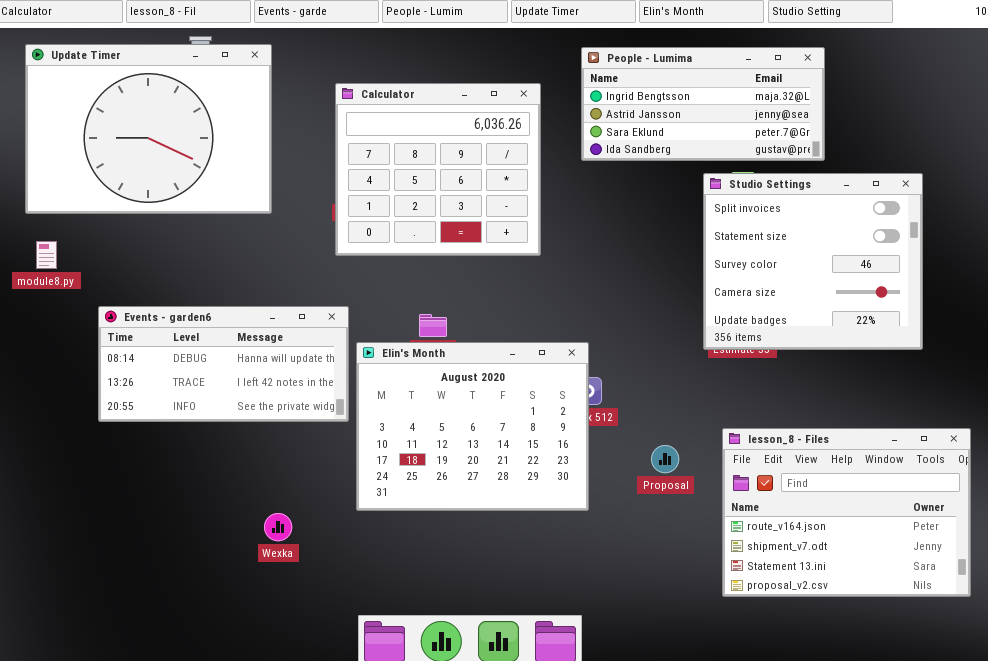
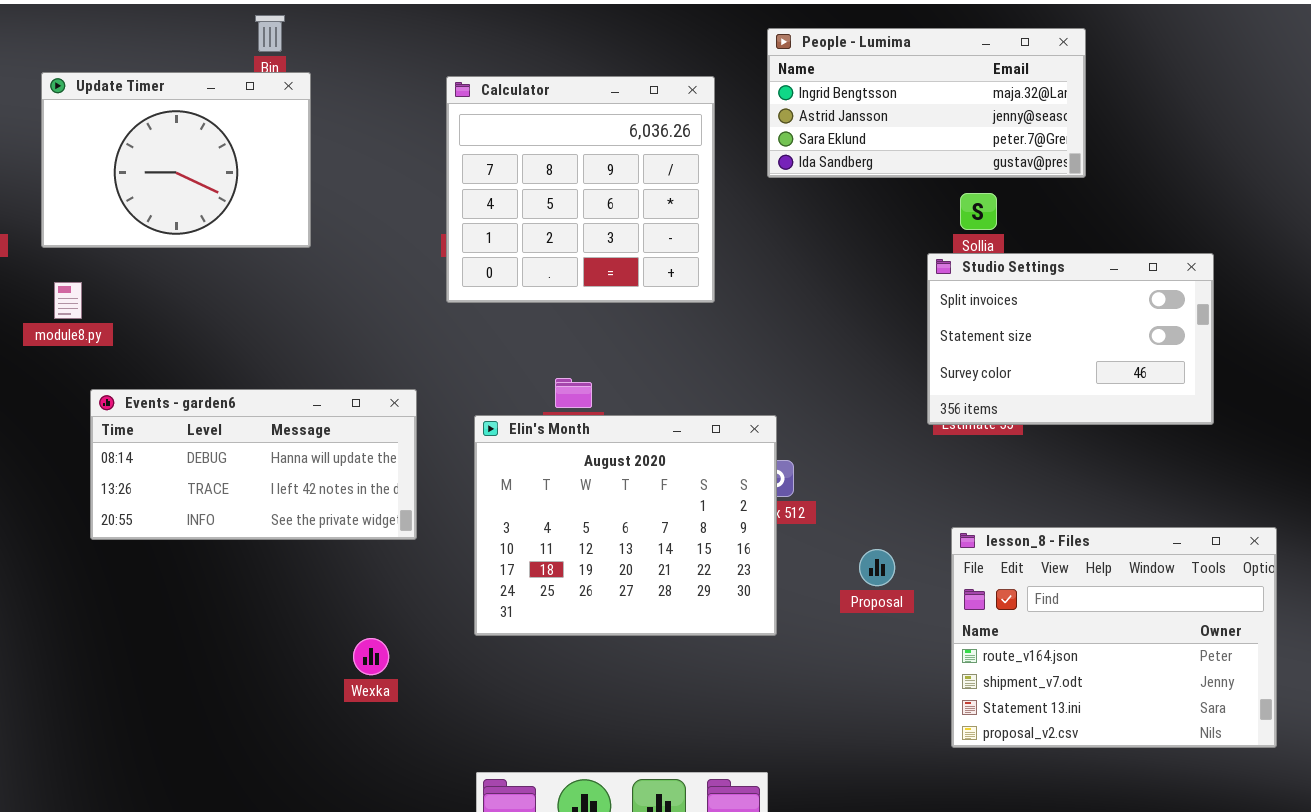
Update Timer: [25,44,272,214] -> [41,72,311,248], resized
Studio Settings: [703,173,923,350] -> [927,253,1214,425], resized
Events - garden6: [98,306,349,422] -> [90,389,417,540], moved

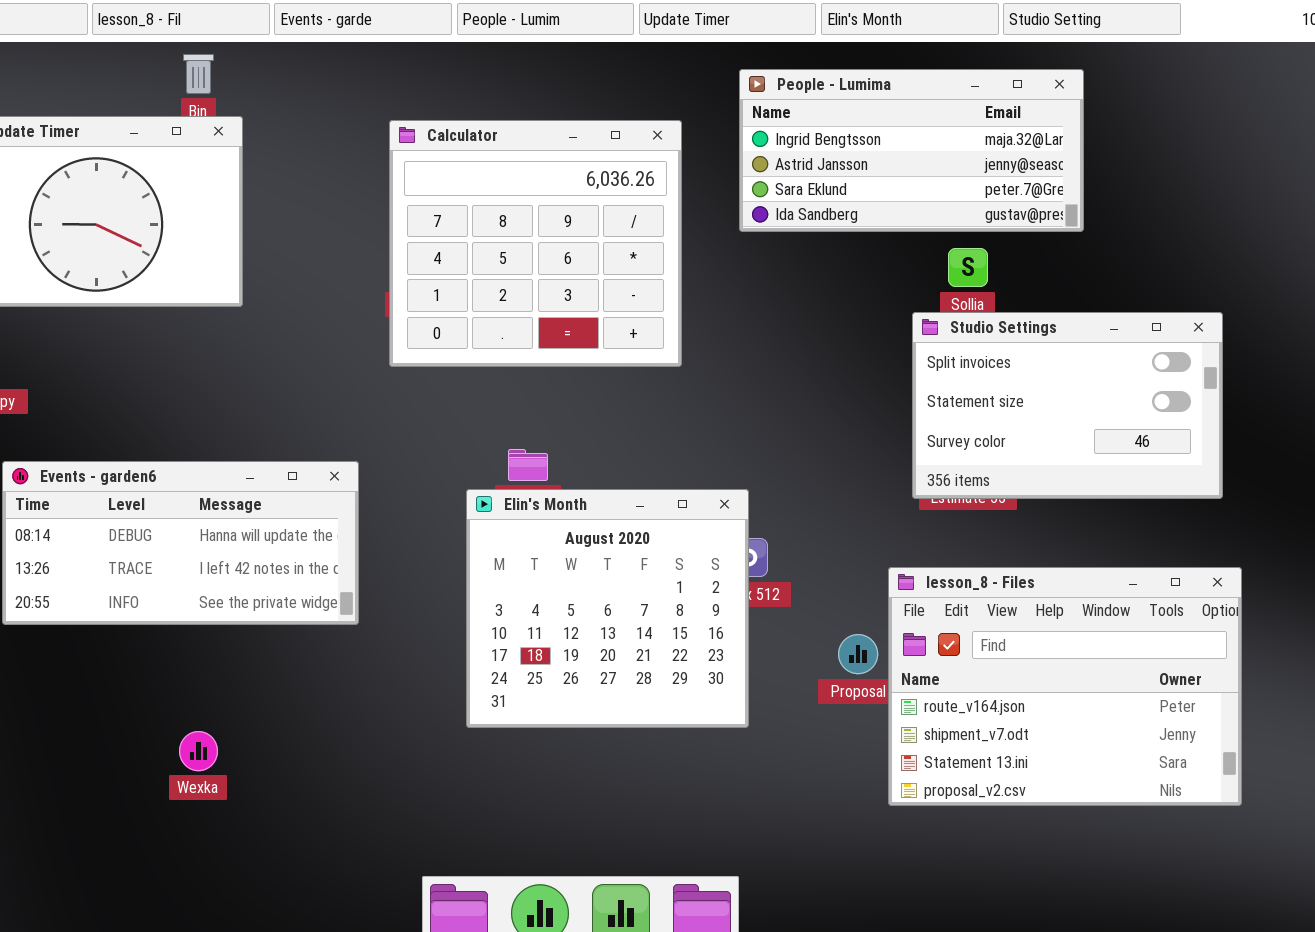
Elin's Month: [474,415,777,636] -> [466,489,749,728], resized
lesson_8 - Files: [951,527,1277,748] -> [888,567,1242,806], moved
Wexka: [353,638,389,675] -> [179,731,218,771], moved

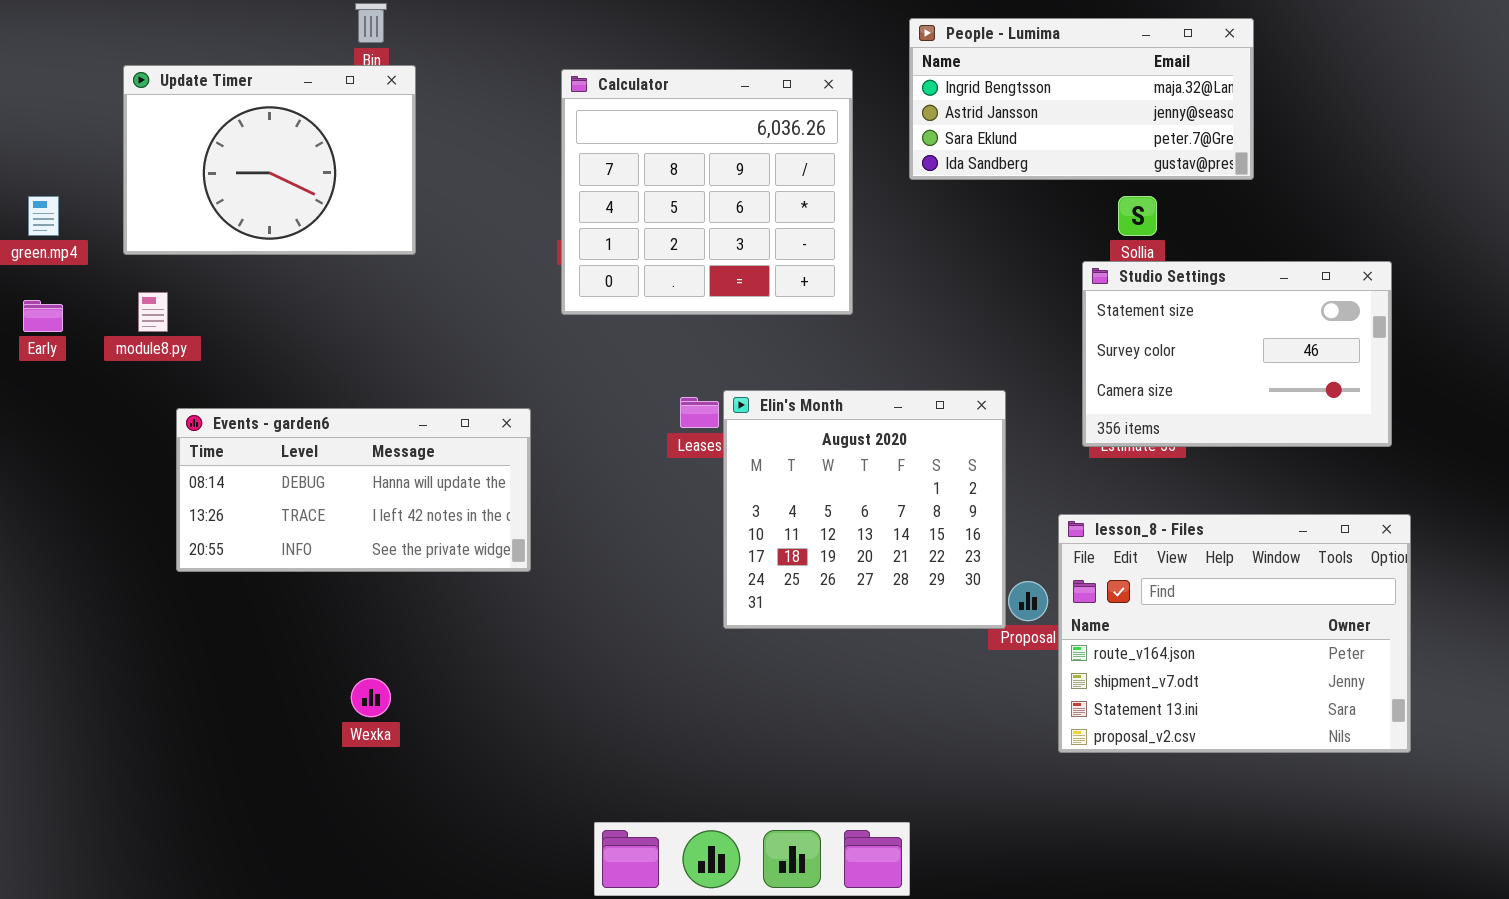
Studio Settings: [912,312,1223,499] -> [1082,261,1392,447], scrolled down 1 row
Elin's Month: [466,489,749,728] -> [723,390,1006,629], moved

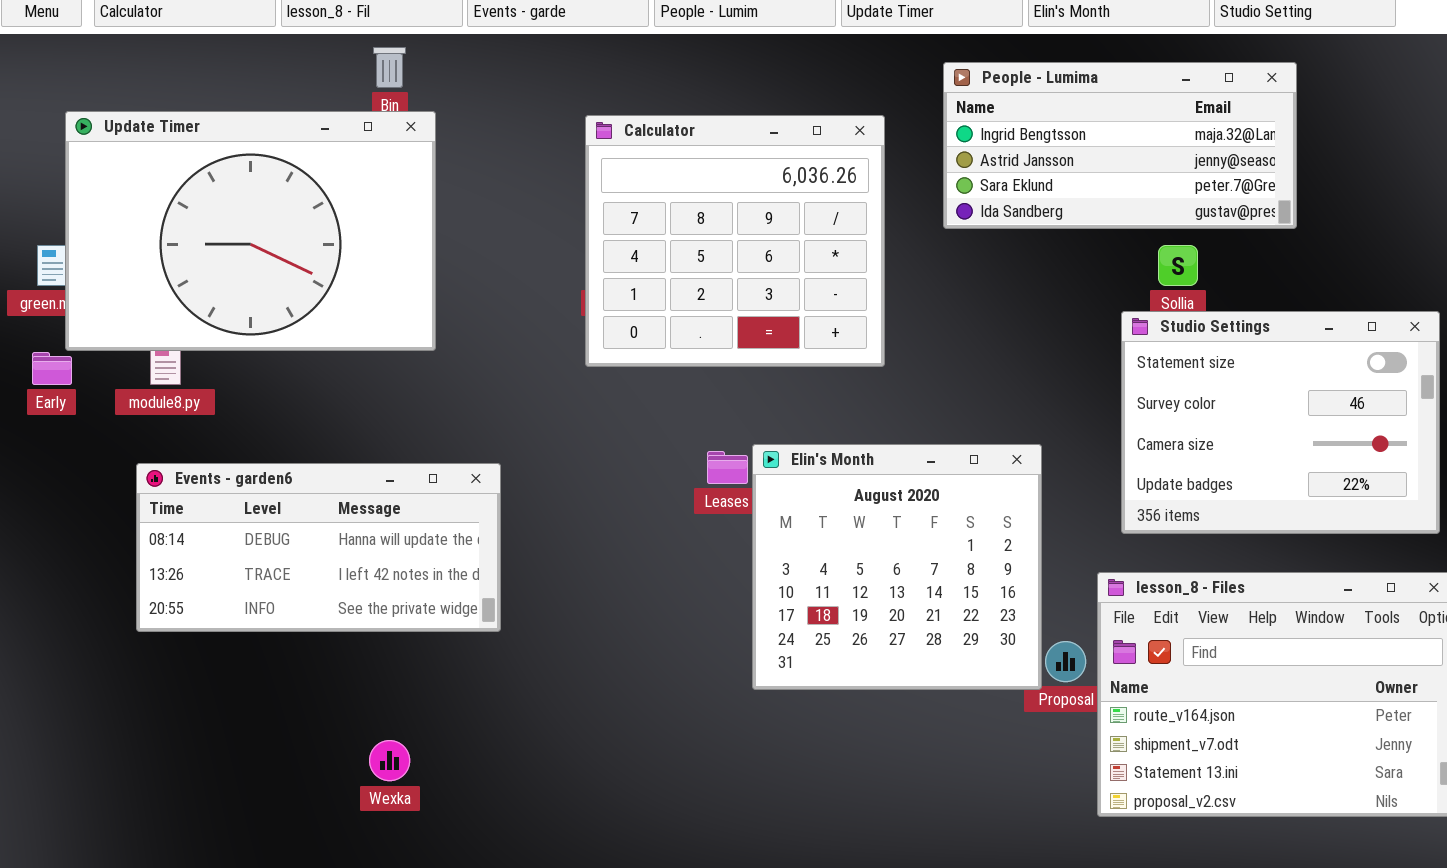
Update Timer: [123,65,416,255] -> [65,111,436,351], resized
Studio Settings: [1082,261,1392,447] -> [1121,311,1440,534], resized
Events - garden6: [176,408,531,572] -> [136,463,501,632], moved

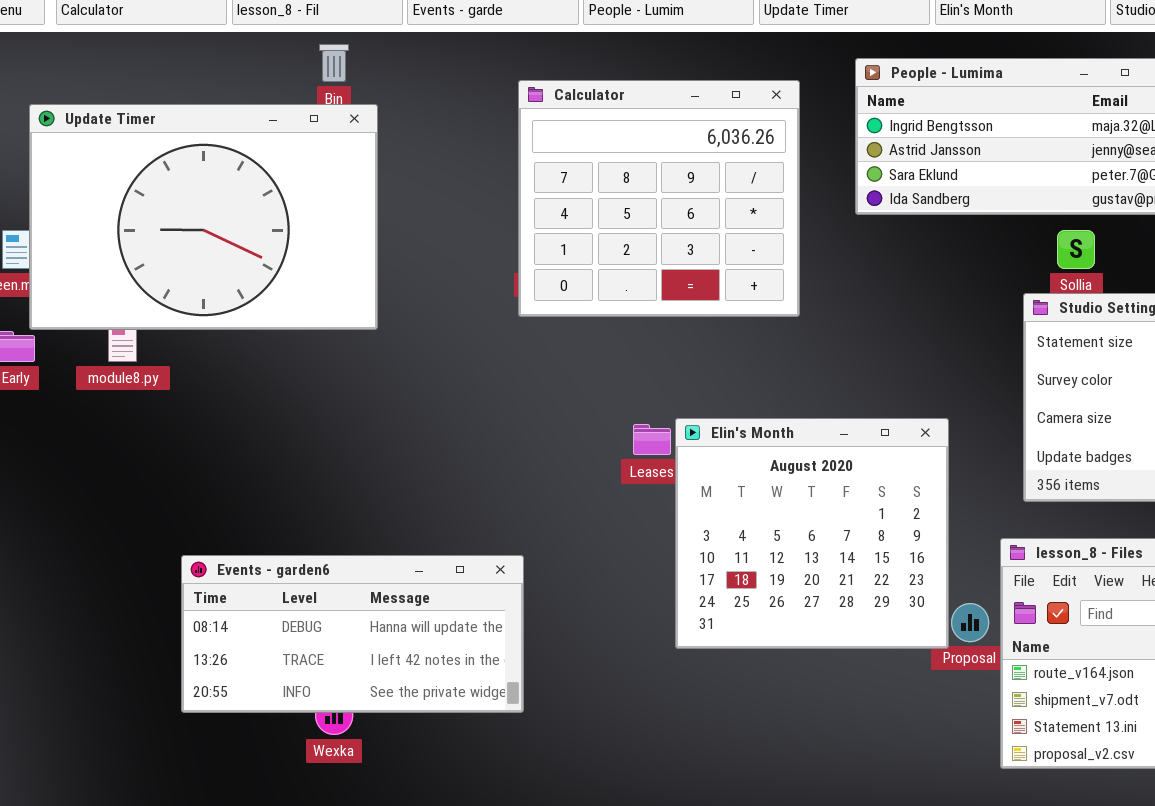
Calculator: [585,115,885,367] -> [518,80,800,317], moved
Events - garden6: [136,463,501,632] -> [181,555,524,713], moved

